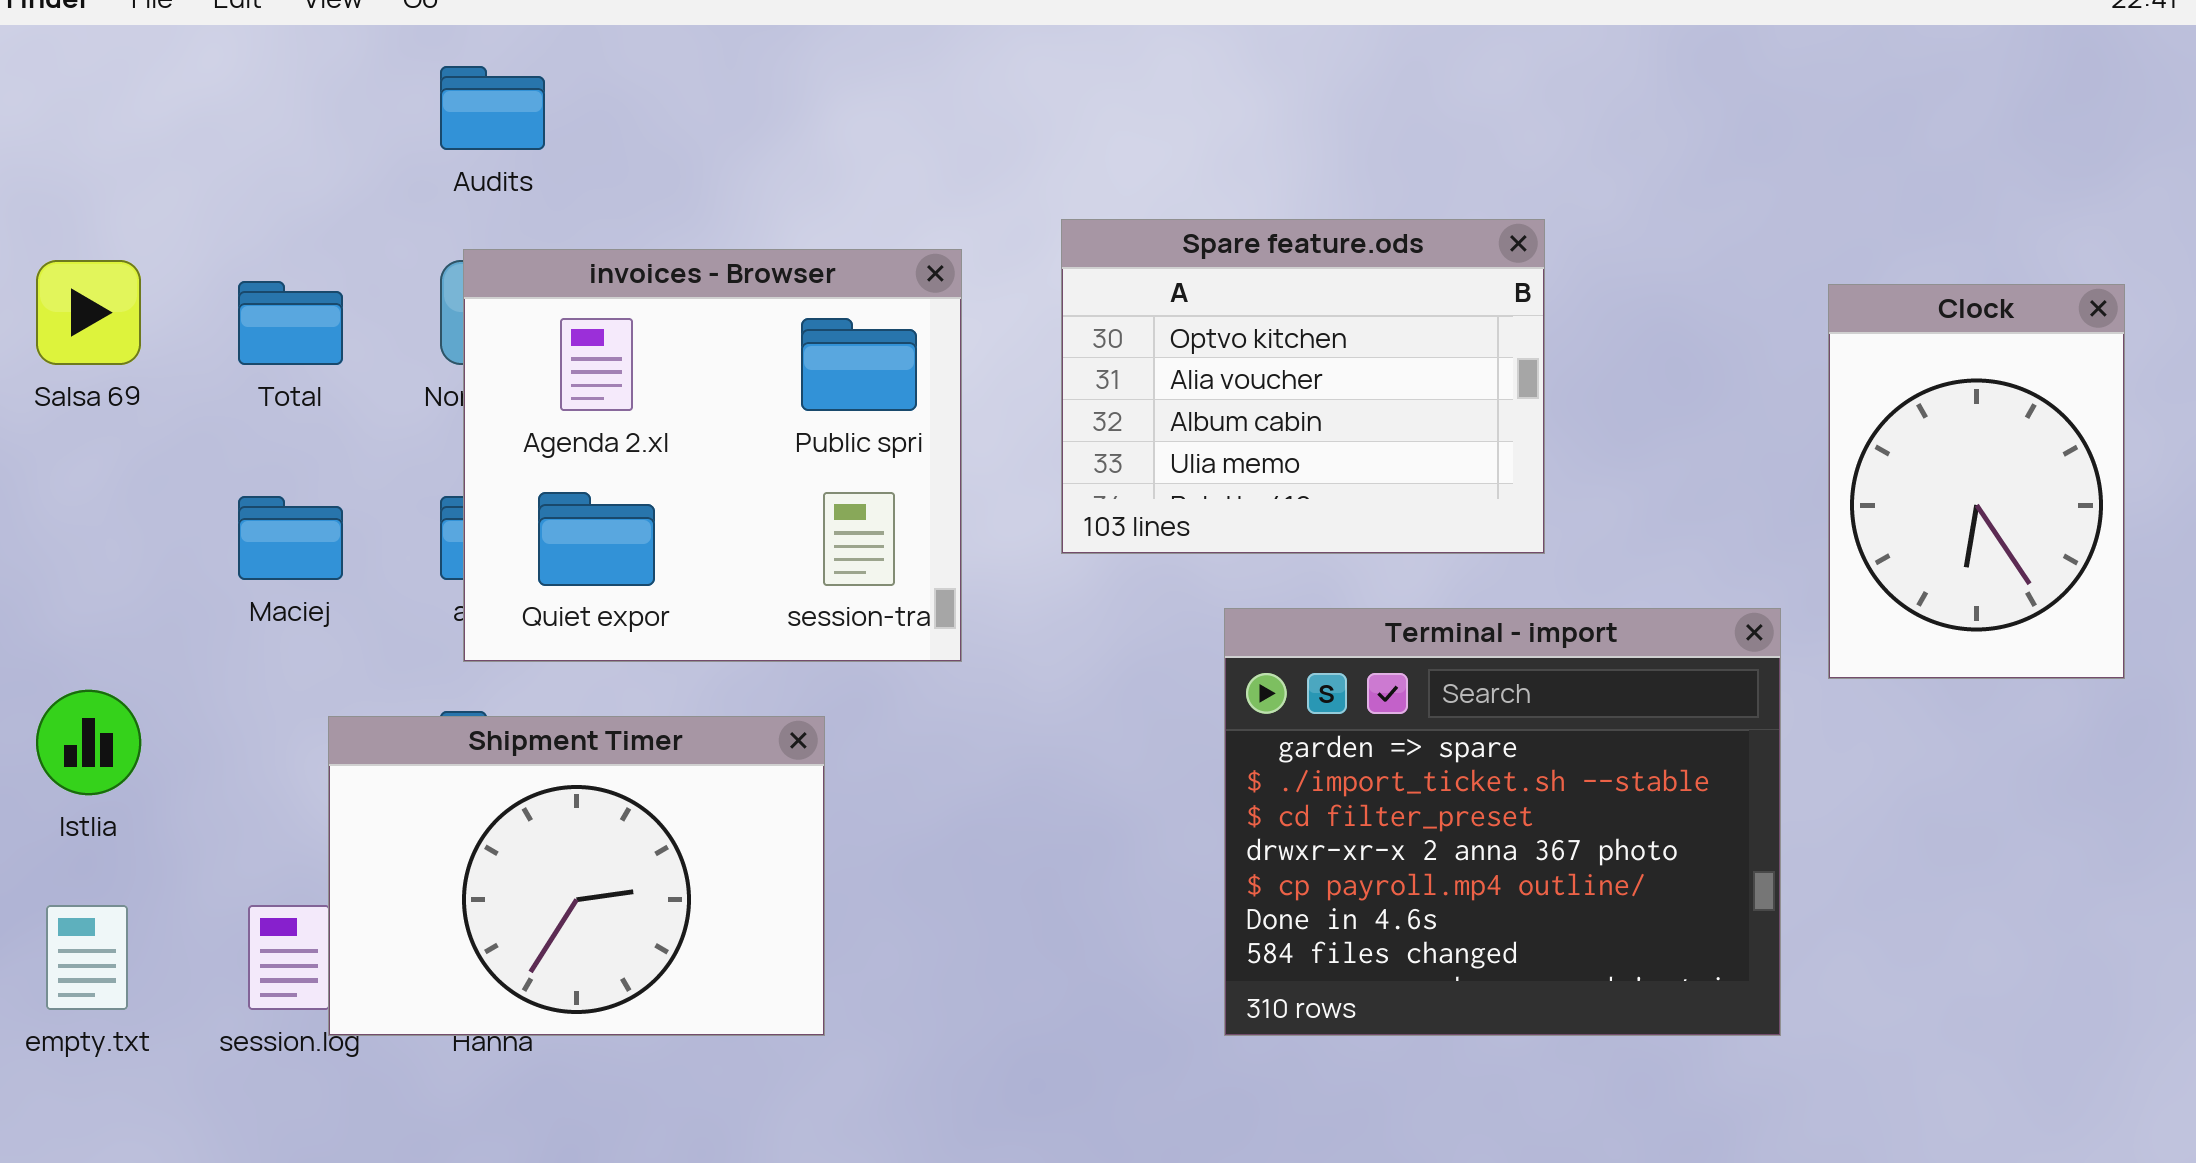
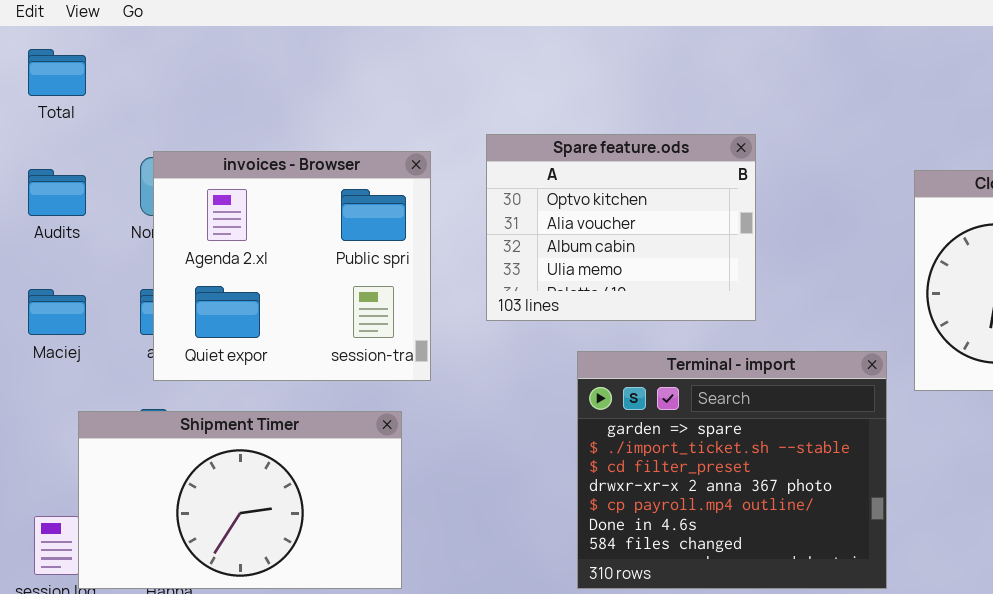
Audits: [440,66,545,150] -> [28,169,86,216], moved
Total: [238,281,343,365] -> [28,49,86,96], moved
Shipment Timer: [328,716,825,1036] -> [78,411,402,589], resized

